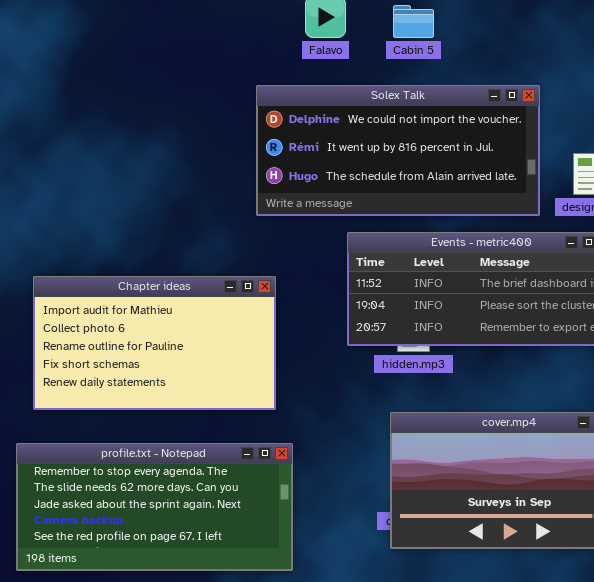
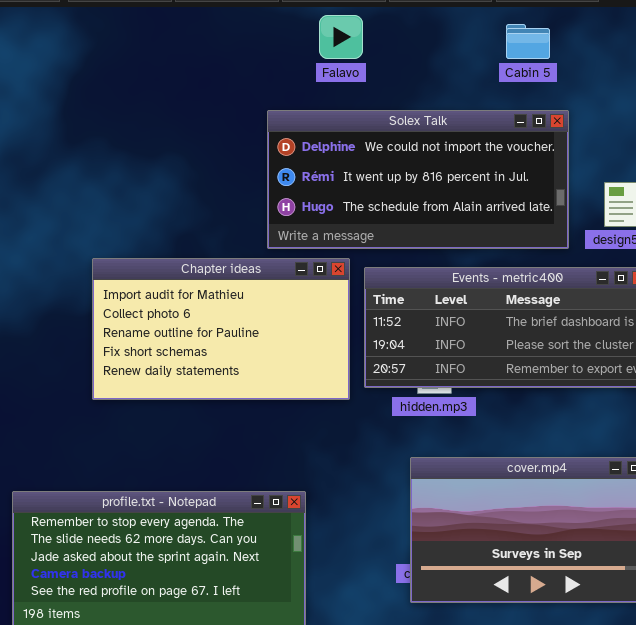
Cabin 5: [393,5,434,38] -> [506,24,550,59], moved
Chapter ideas: [33,276,276,410] -> [92,258,350,400], moved

